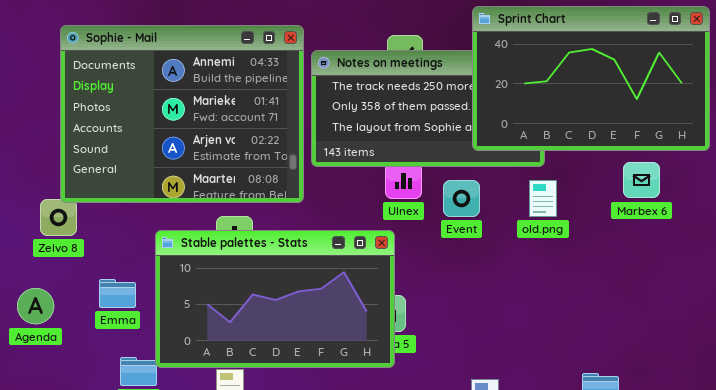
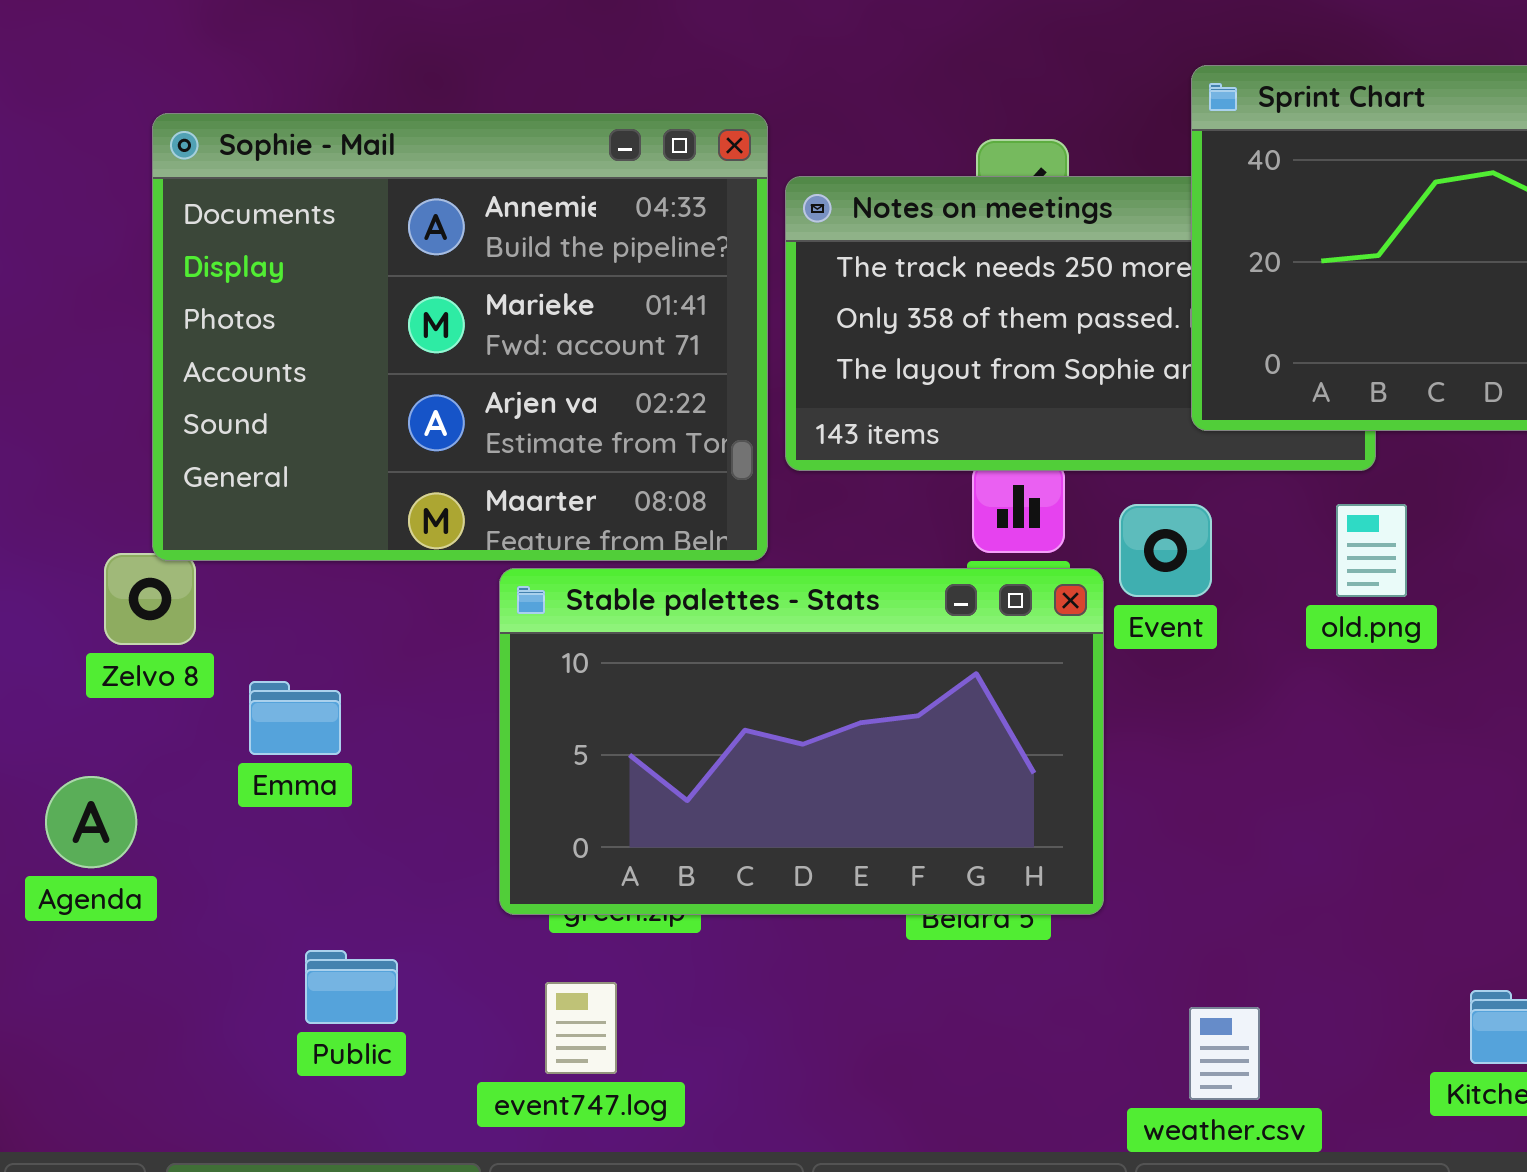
Stable palettes - Stats: [155,230,395,368] -> [499,568,1104,915], moved
Emma: [99,279,136,308] -> [249,681,341,755], moved

